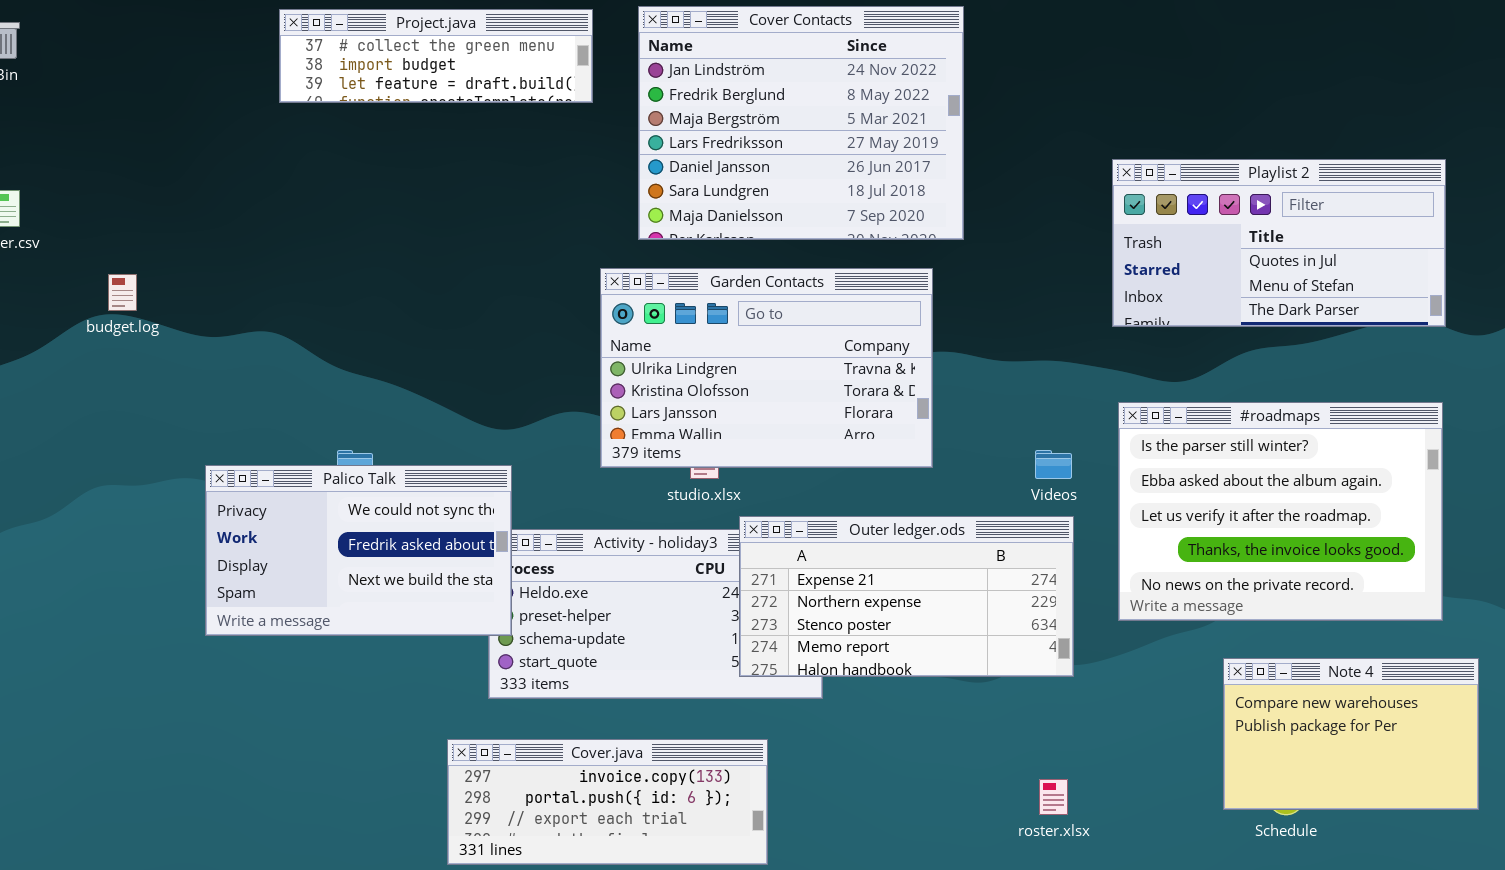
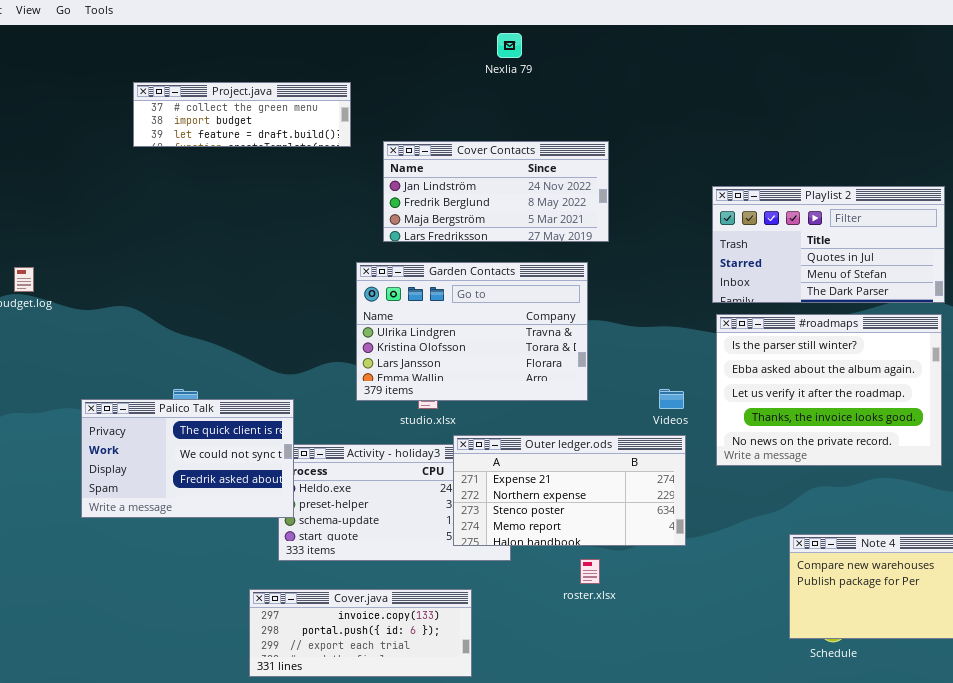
Cover Contacts: [638,6,964,240] -> [383,141,609,242], resized
#roadmaps: [1118,402,1443,621] -> [716,314,942,466], moved
Palico Talk: [205,465,512,636] -> [81,399,294,518], scrolled up 1 row
roster.xlsx: [1039,779,1068,815] -> [580,559,600,584], moved

